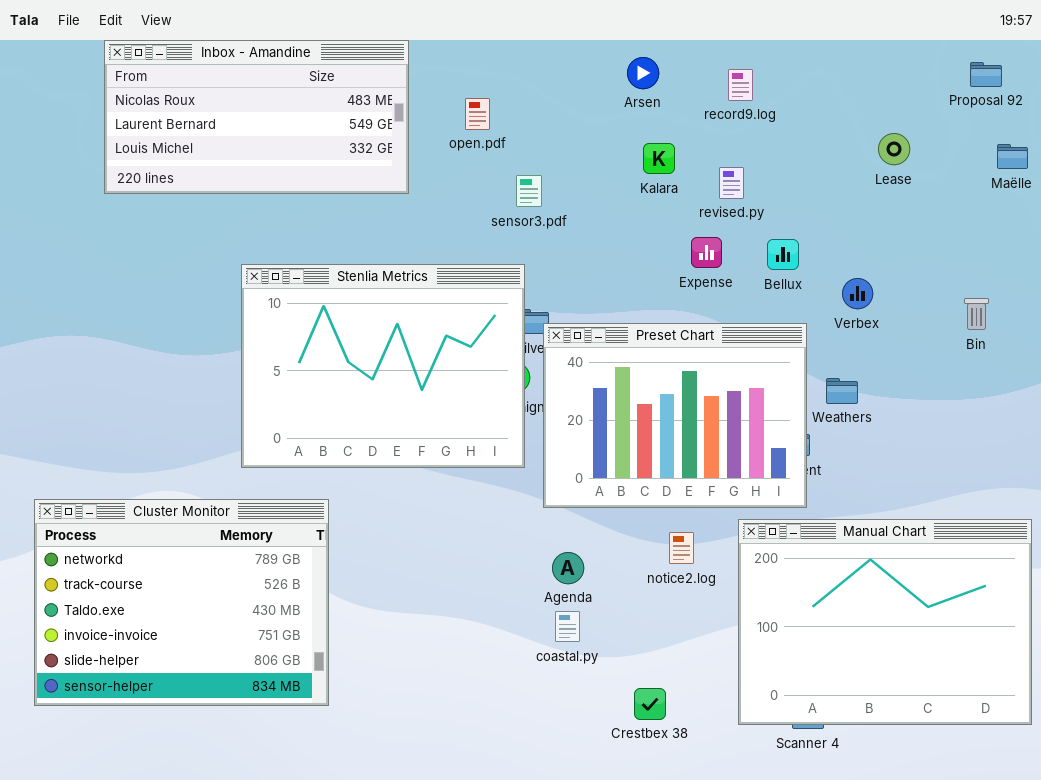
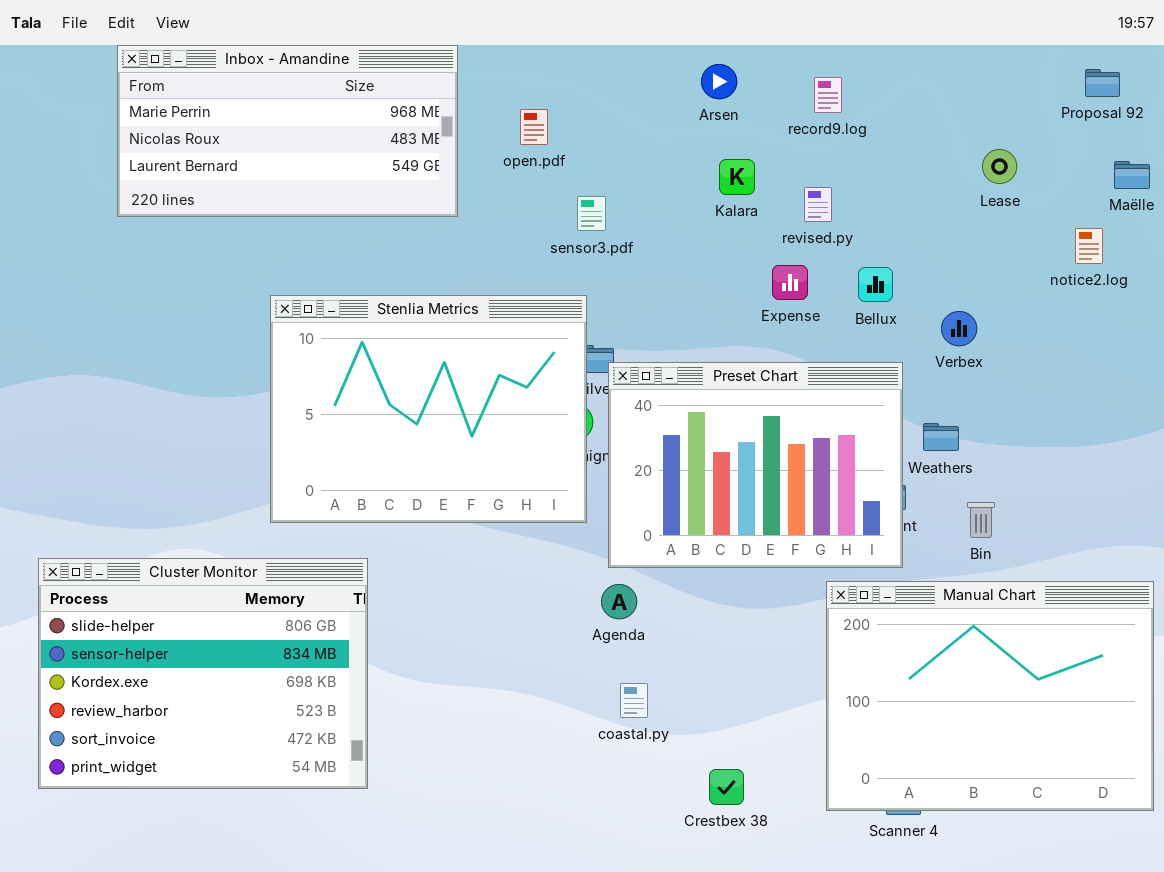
Inbox - Amandine: [104,40,409,194] -> [117,45,458,217], scrolled up 1 row
Bin: [964,298,989,330] -> [967,502,995,538], moved
Cluster Monitor: [34,499,329,706] -> [38,558,368,789], scrolled down 4 rows
notice2.log: [669,532,694,564] -> [1075,228,1103,264], moved
Agenda: [552,552,584,584] -> [601,584,637,619], moved

